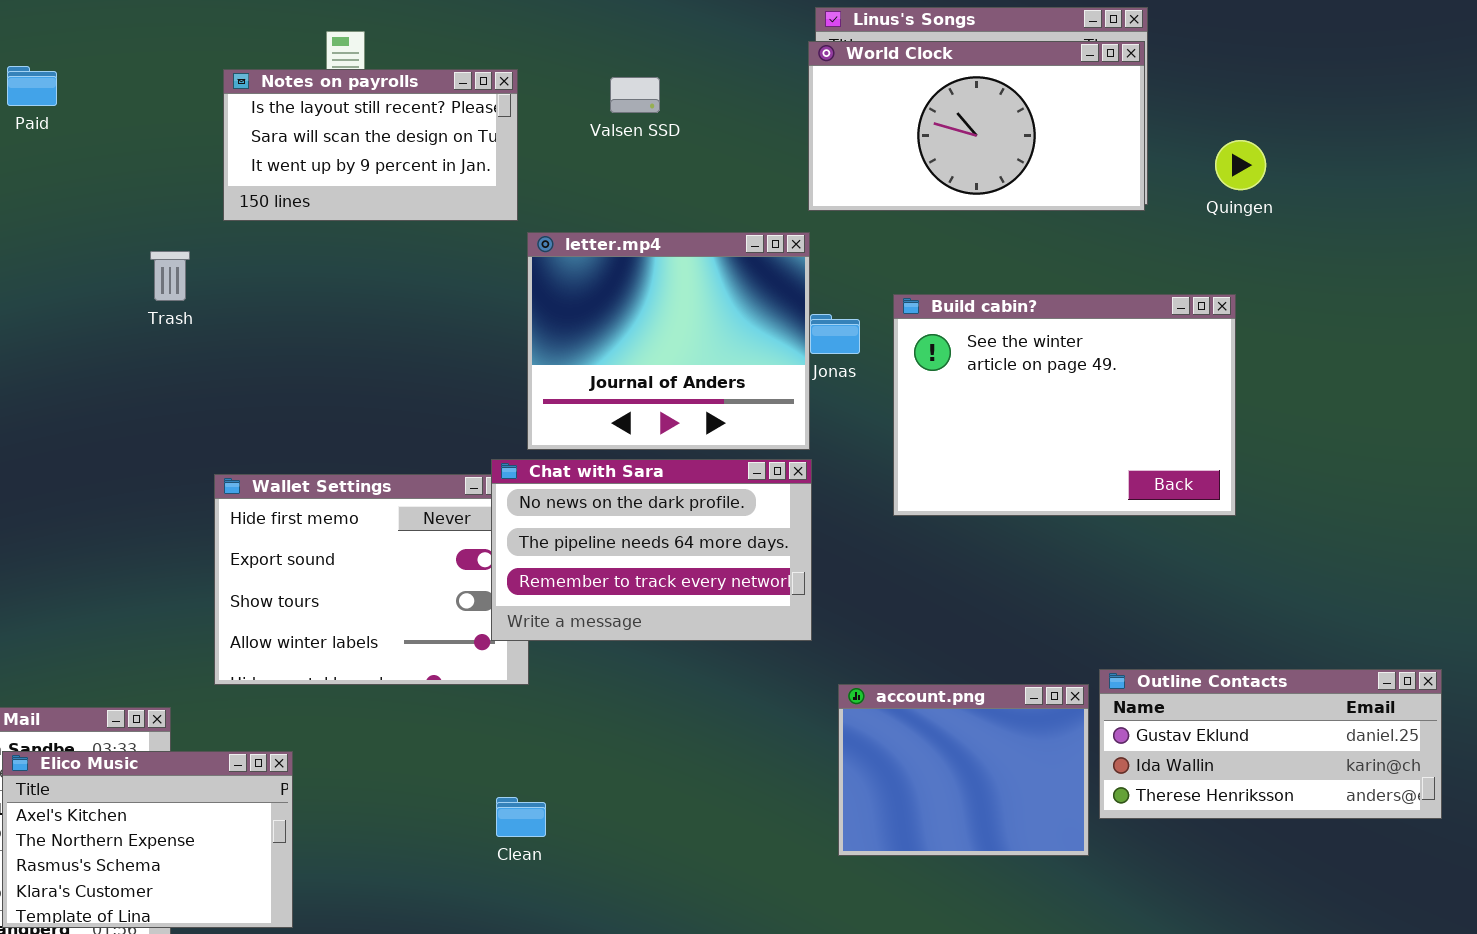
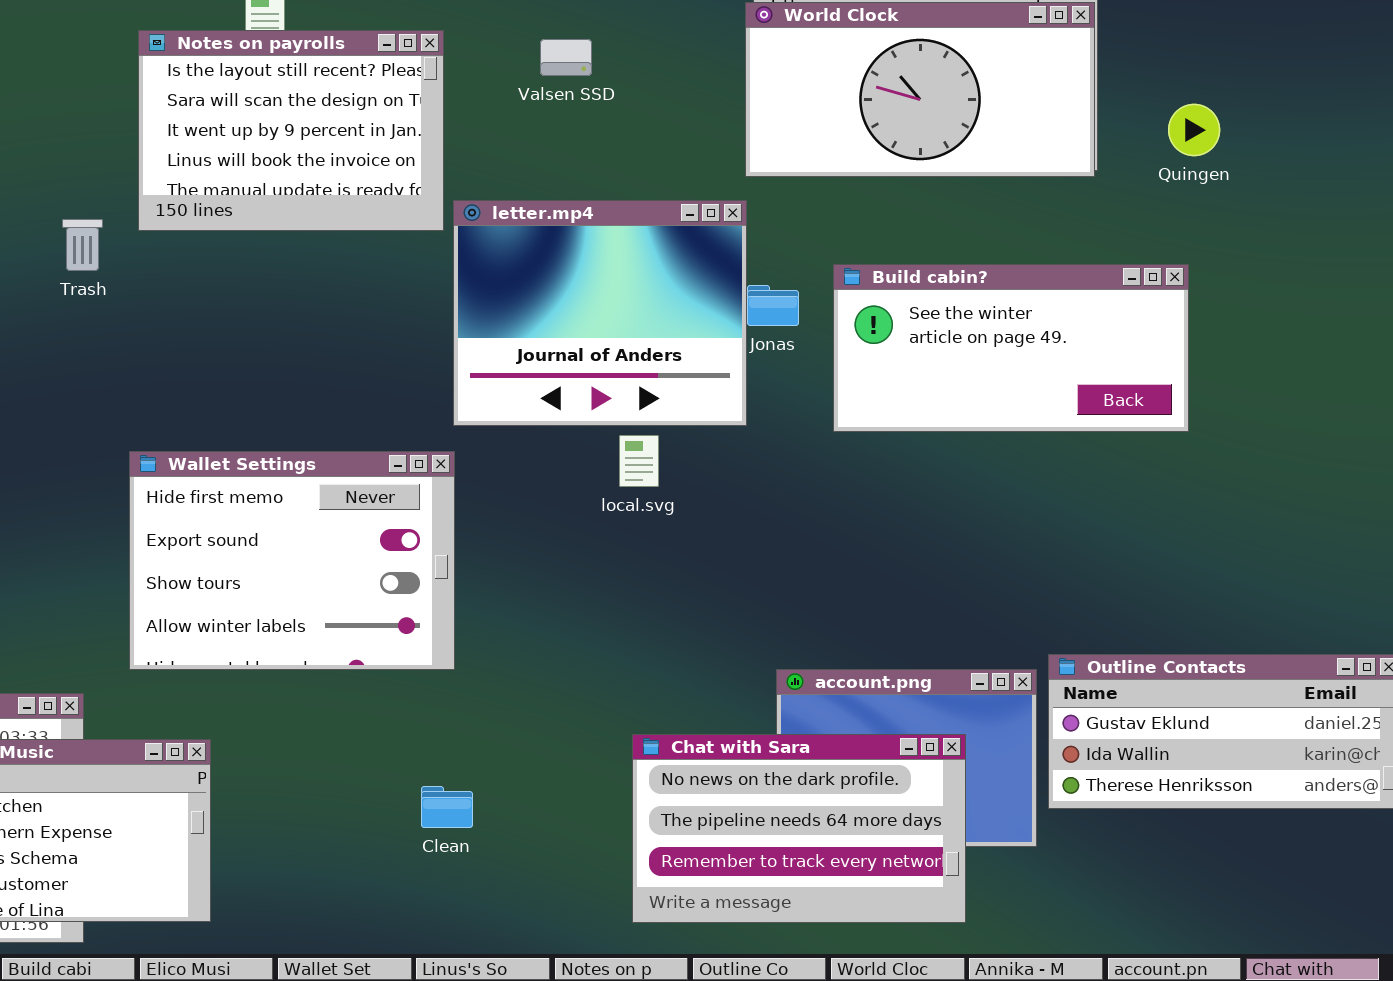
Notes on payrolls: [223,69,518,221] -> [138,30,444,231], resized
Build cabin?: [893,294,1236,516] -> [833,264,1189,432], resized
Chat with Sara: [491,459,812,641] -> [632,734,966,923], moved

